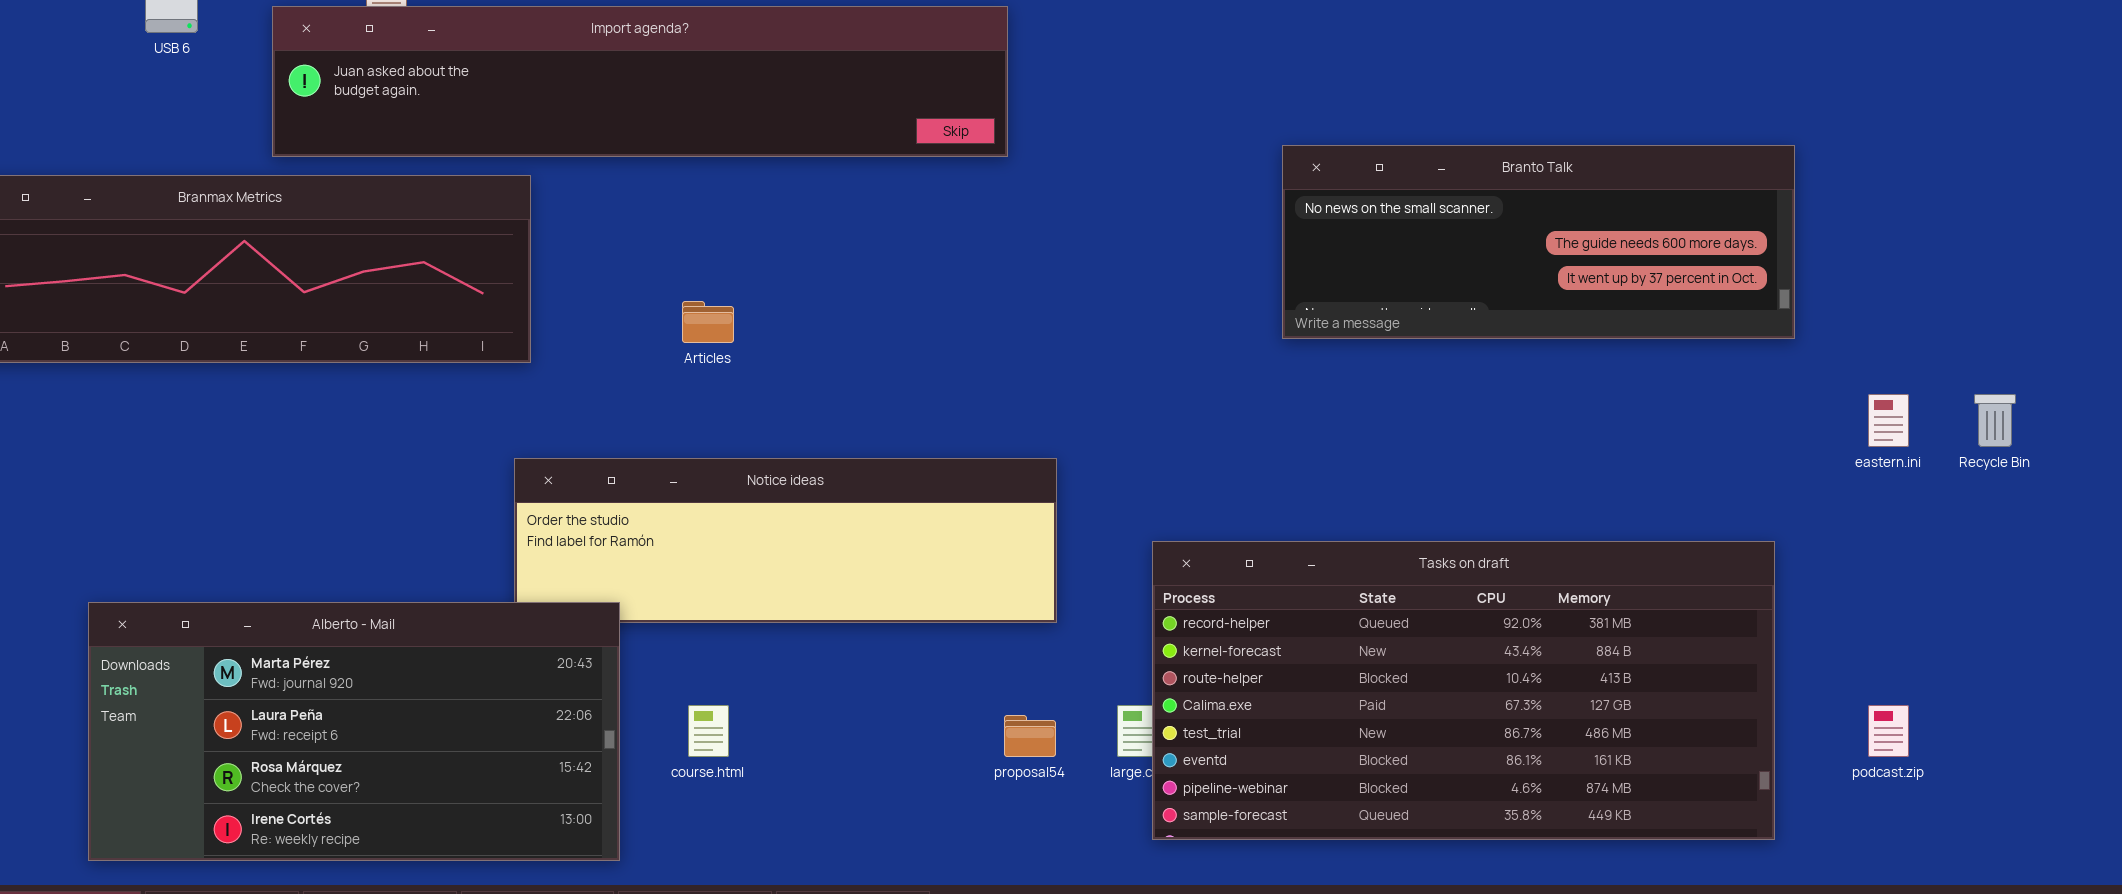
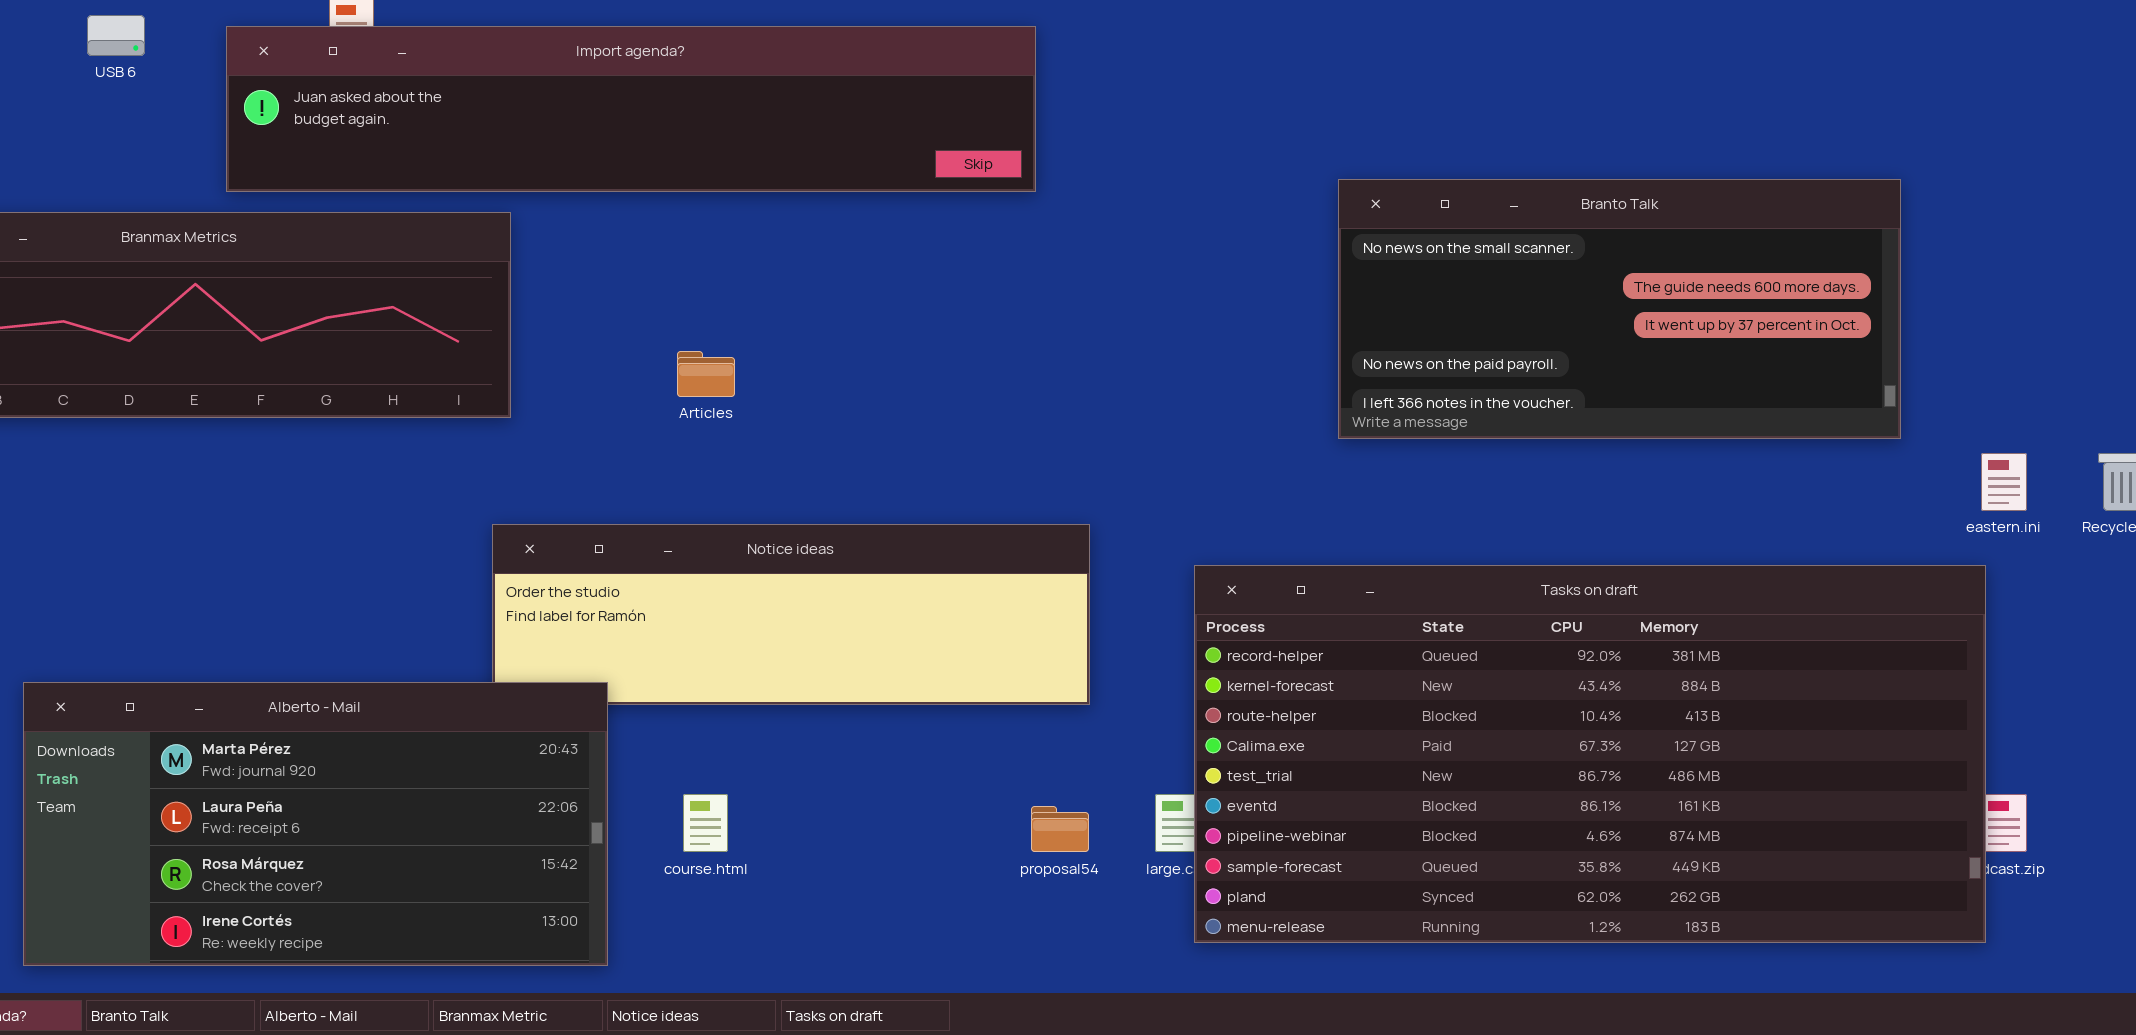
Branto Talk: [1282,145,1795,339] -> [1338,179,1901,439], resized
Tasks on draft: [1152,541,1775,840] -> [1194,565,1986,943], resized

